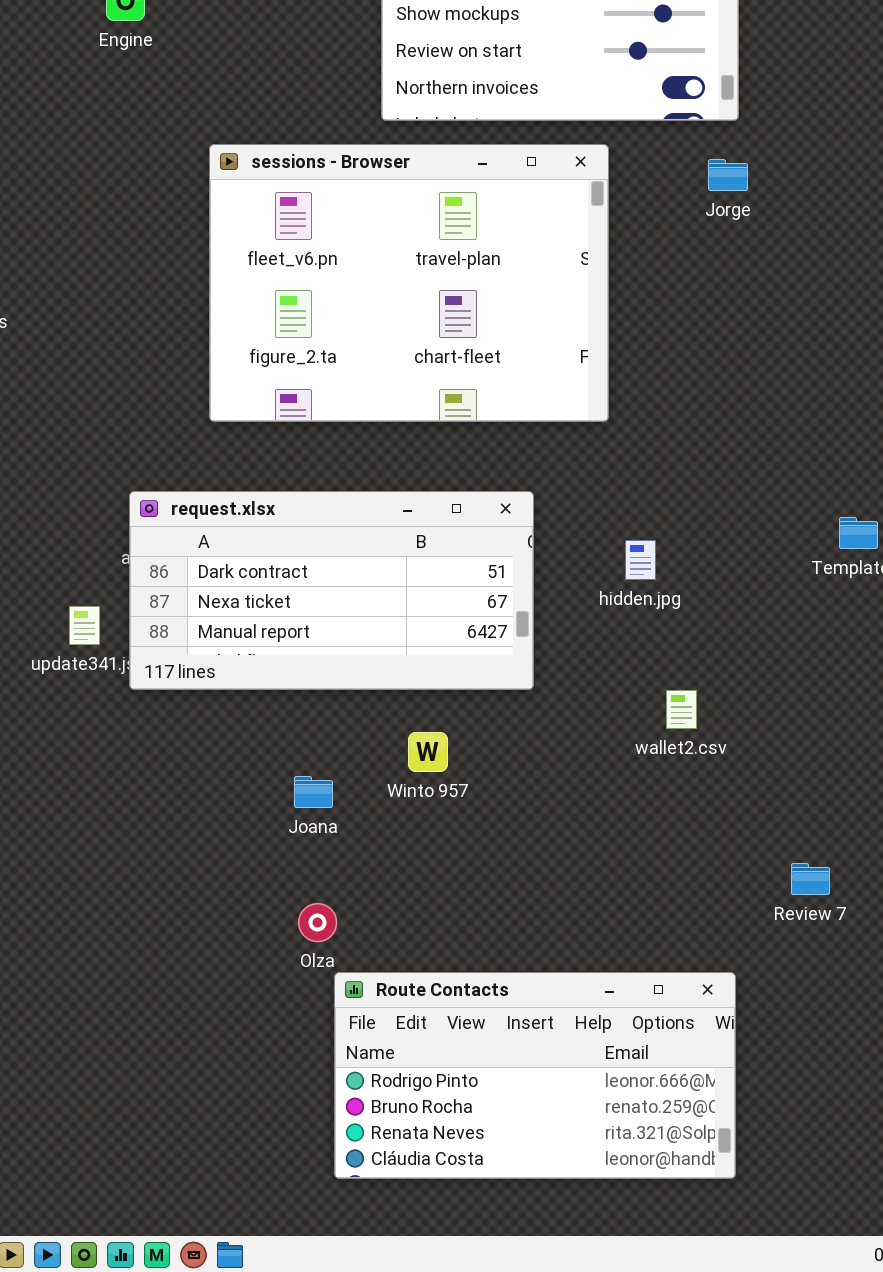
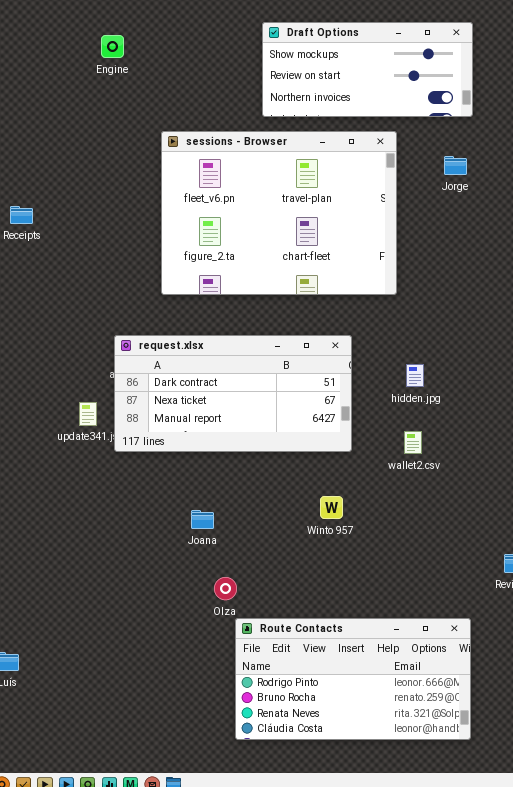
Jorge: [708,159,748,191] -> [444,156,467,175], moved
wallet2.csv: [666,690,697,729] -> [404,431,422,454], moved
Winto 957: [408,732,448,772] -> [320,496,343,519], moved
Joana: [294,776,333,808] -> [191,510,214,529], moved

